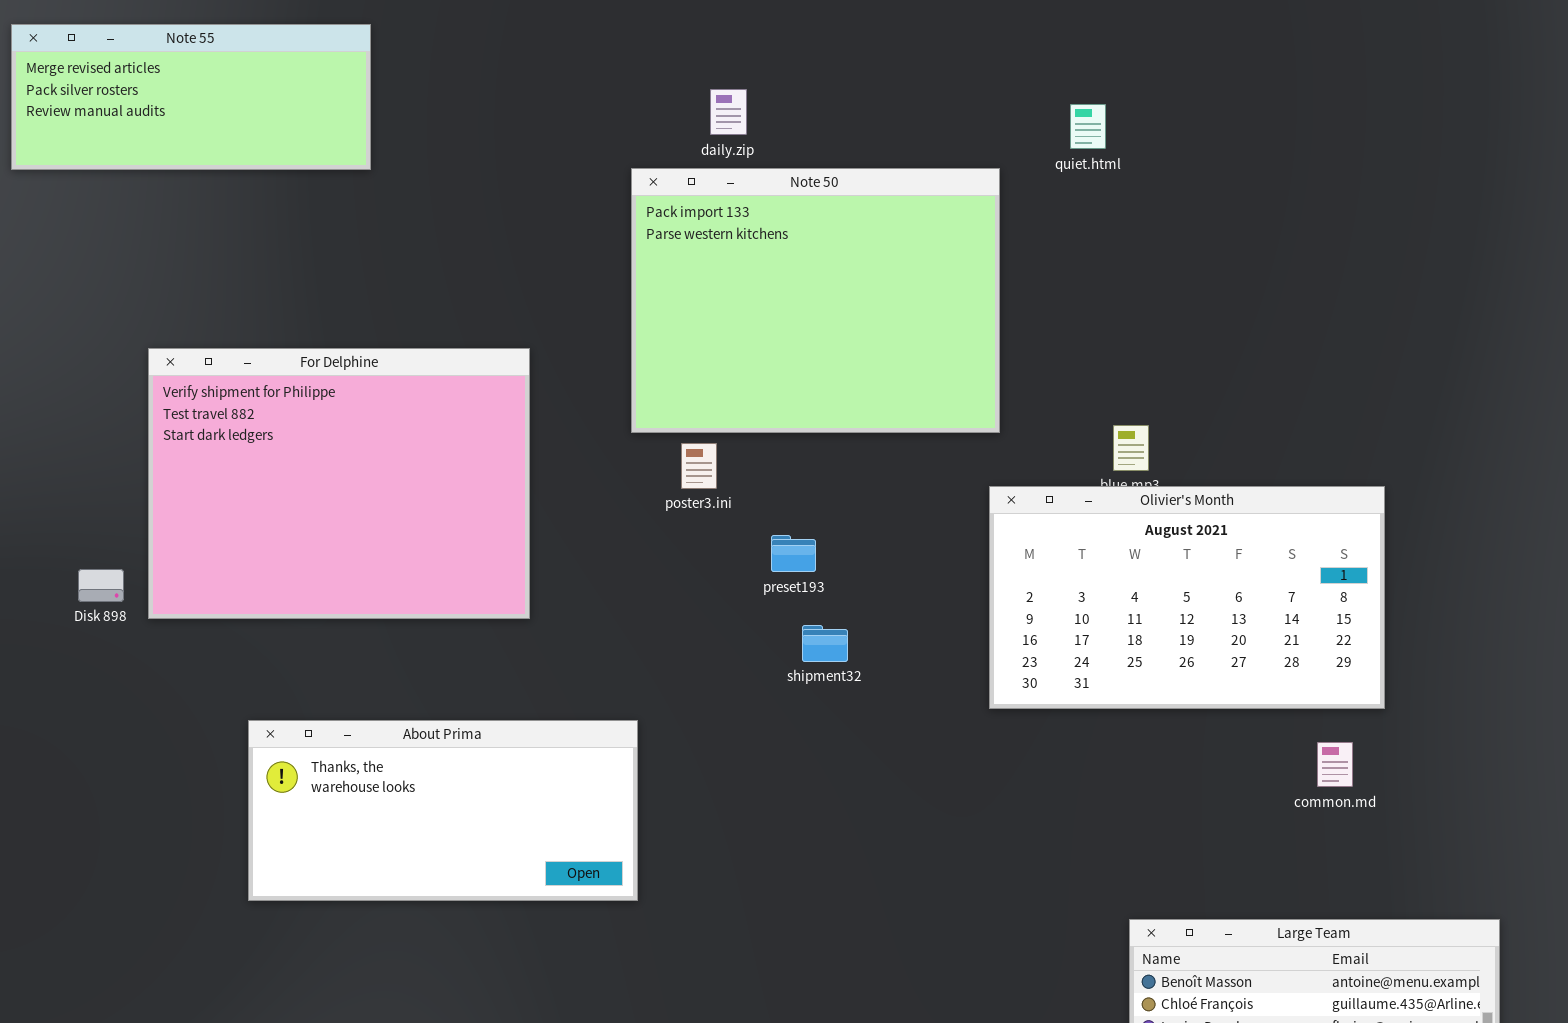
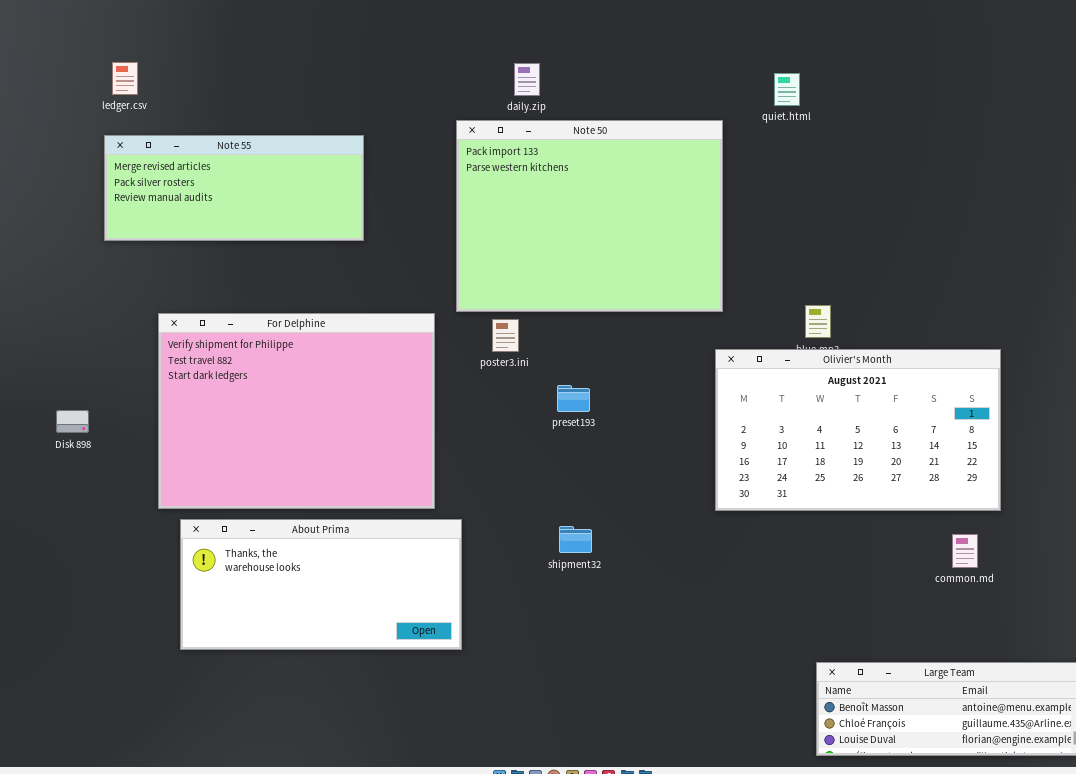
Note 55: [11,24,371,170] -> [104,135,364,241], moved
For Delphine: [148,348,530,619] -> [158,313,435,509], moved
shipment32: [802,625,848,662] -> [559,526,592,553], moved

